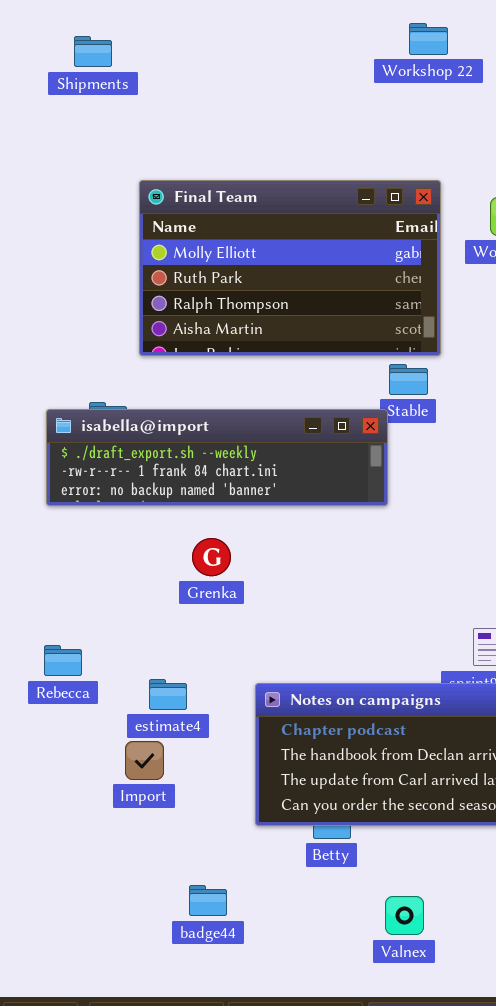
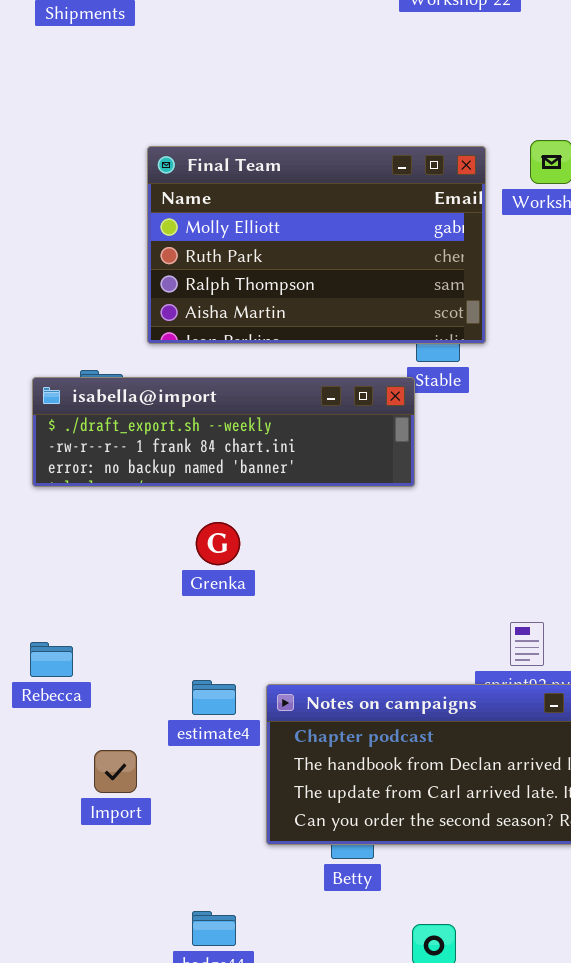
Final Team: [139,180,441,356] -> [147,146,486,344], moved
estimate4: [149,679,187,710] -> [192,680,236,715], moved
Import: [125,741,164,780] -> [94,750,137,793], moved

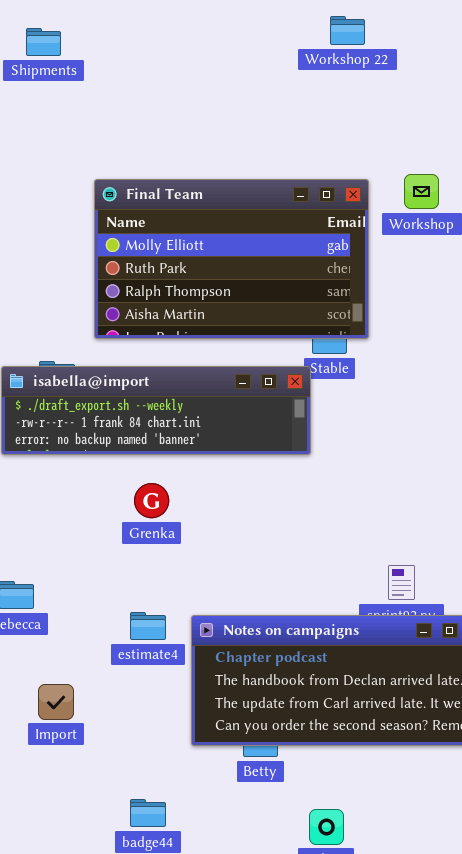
Import: [94,750,137,793] -> [38,684,74,720], moved

